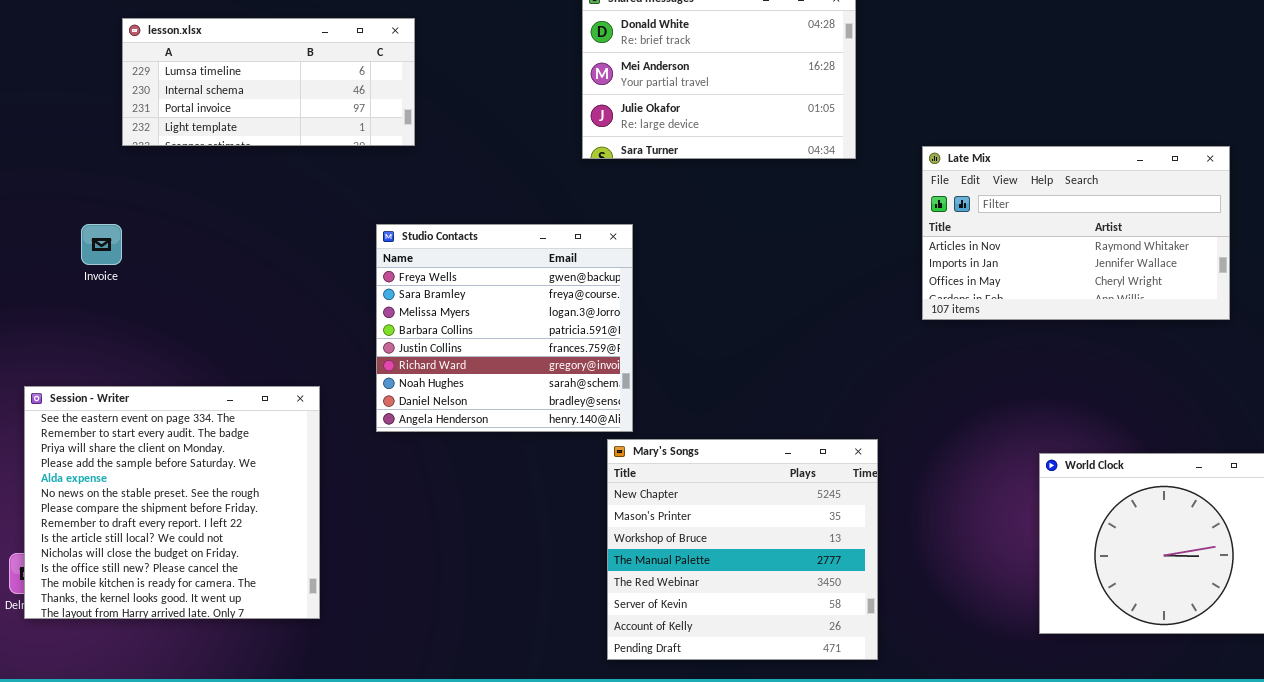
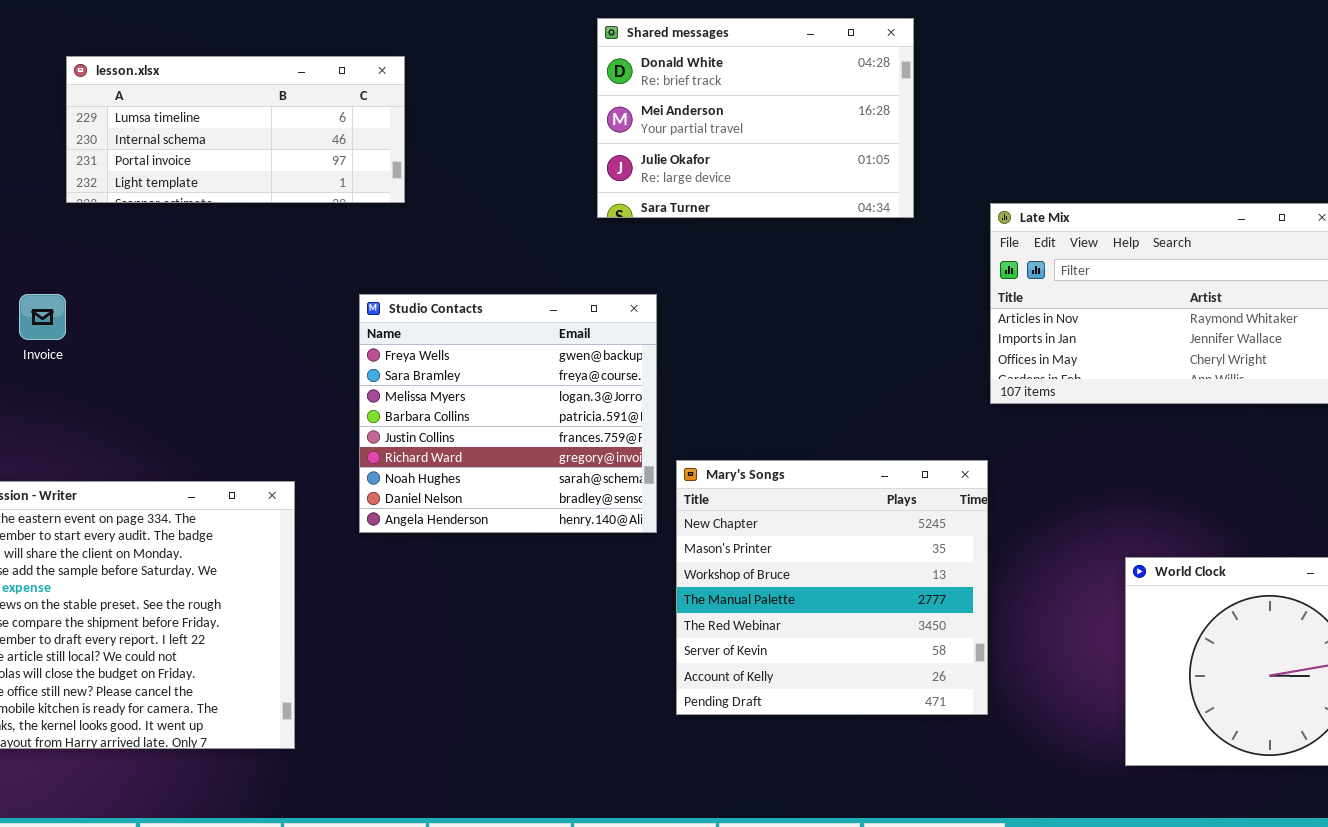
Mary's Songs: [607,439,878,660] -> [676,460,988,715], moved

